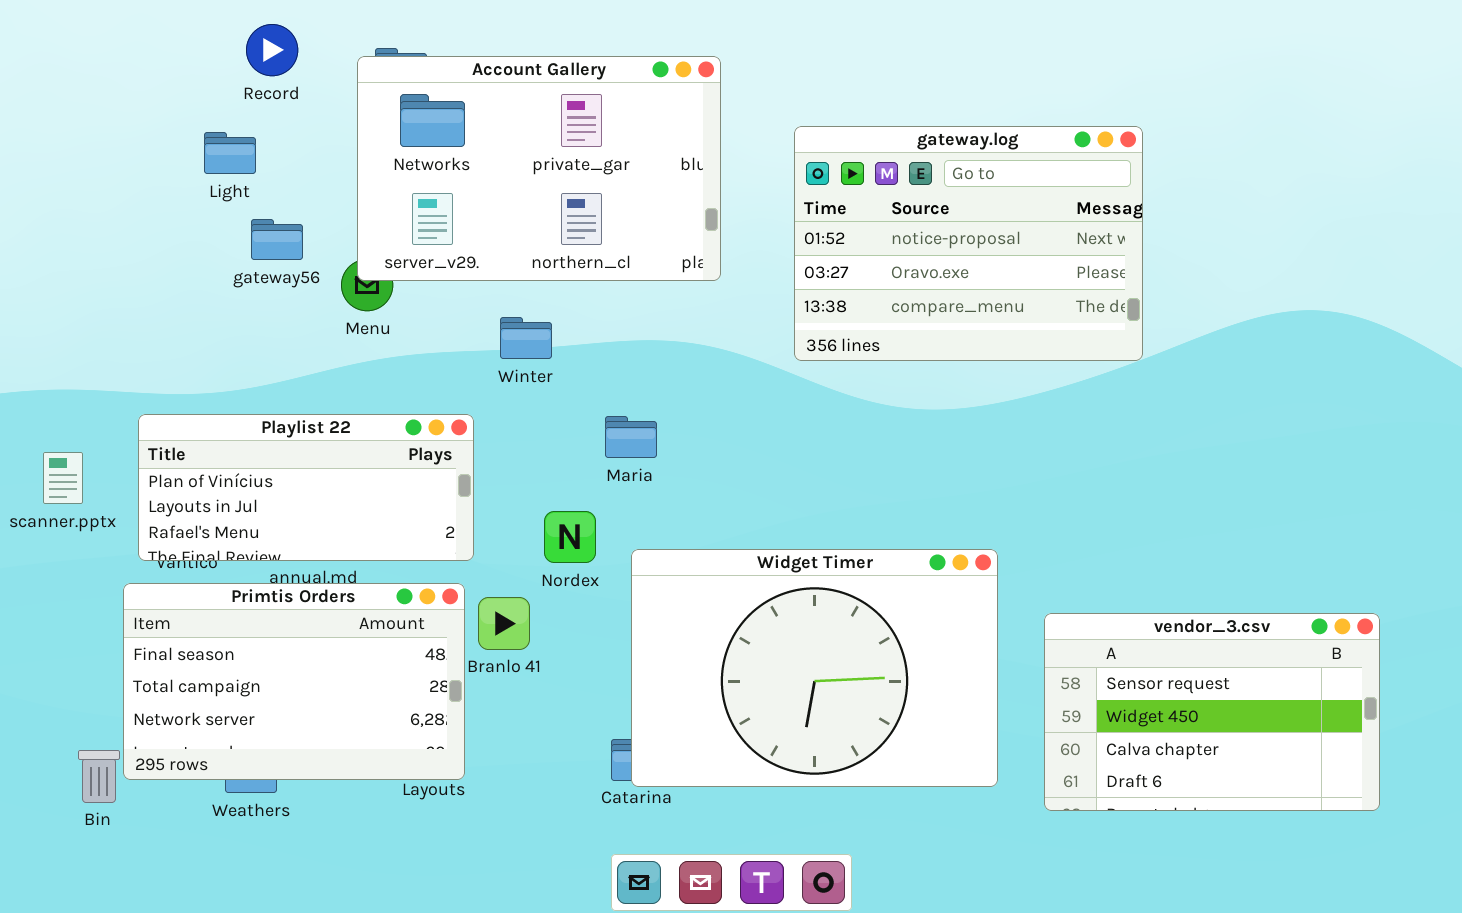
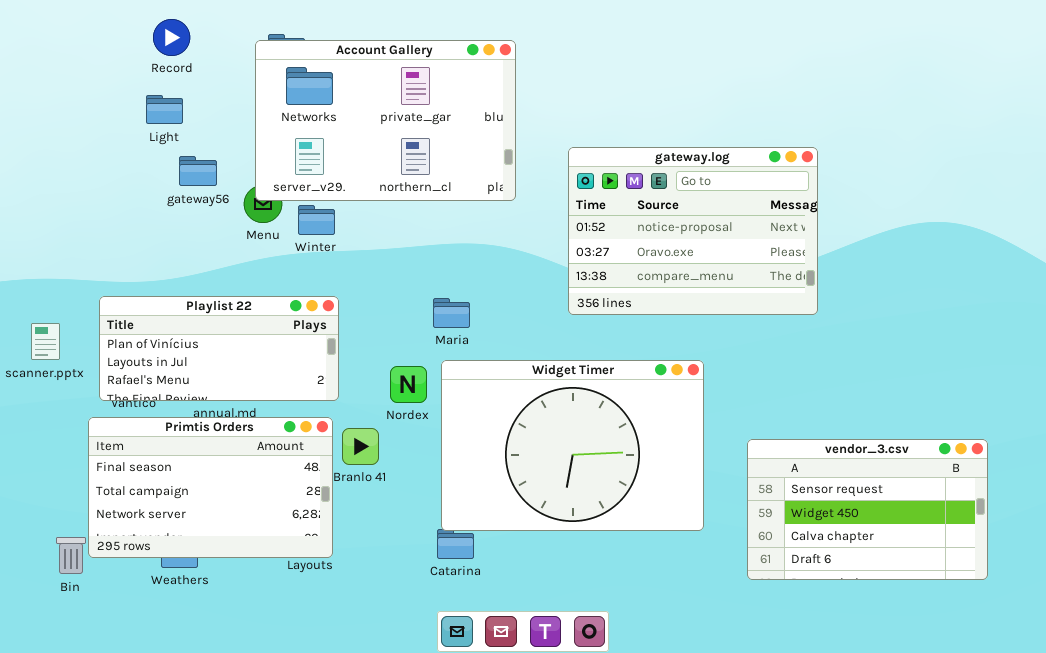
Record: [246,24,298,76] -> [153,19,190,56], moved
gateway.log: [794,126,1143,361] -> [568,147,818,315], moved
Winter: [500,317,552,359] -> [298,205,335,235], moved
Widget Timer: [631,549,998,787] -> [441,360,704,531], moved

